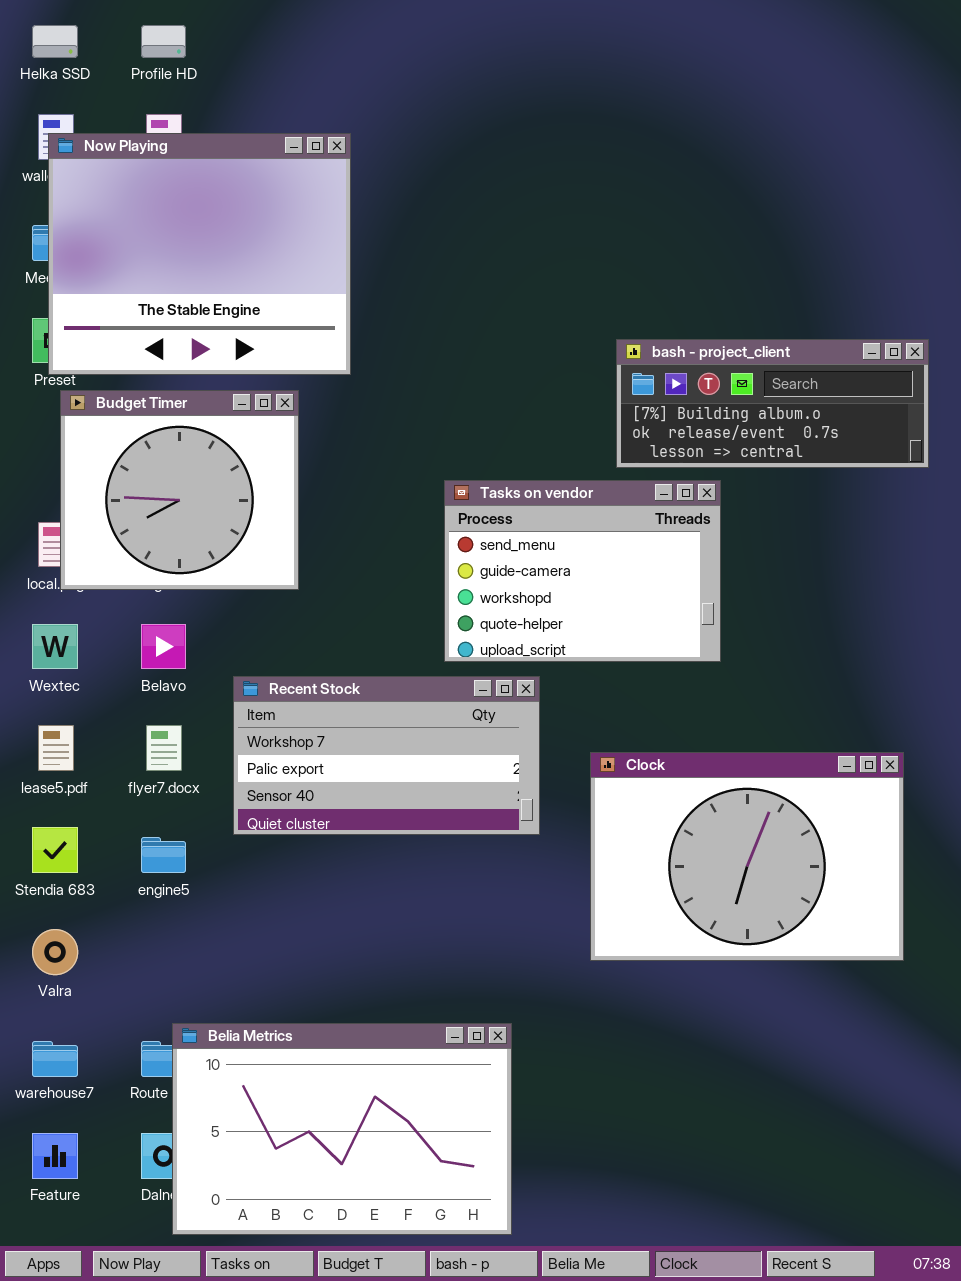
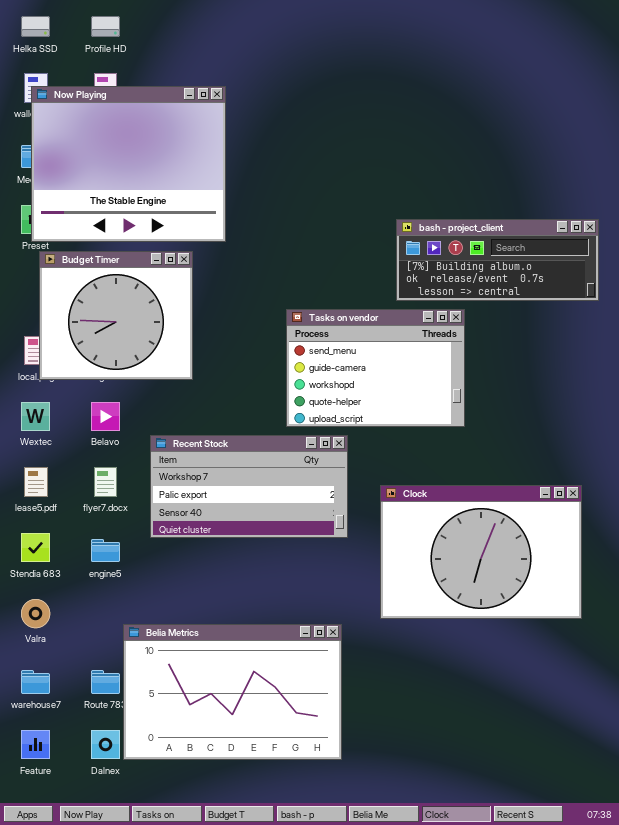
Belia Metrics: [172,1023,512,1235] -> [123,624,342,760], moved

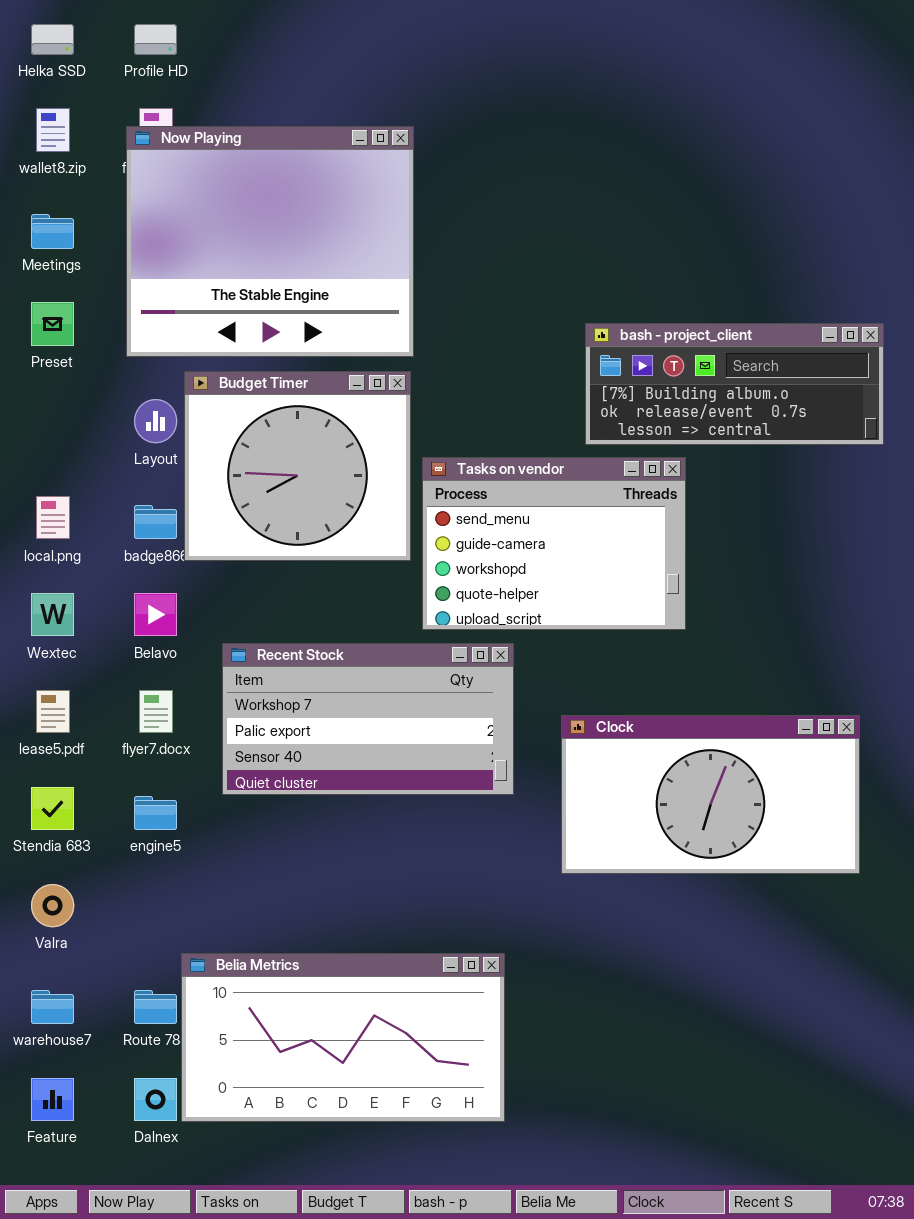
Now Playing: [31,86,226,242] -> [126,126,414,357], moved
Budget Timer: [39,251,193,380] -> [184,371,411,561], moved
Clock: [380,485,582,619] -> [561,715,860,874], resized
Belia Metrics: [123,624,342,760] -> [181,953,505,1122], resized

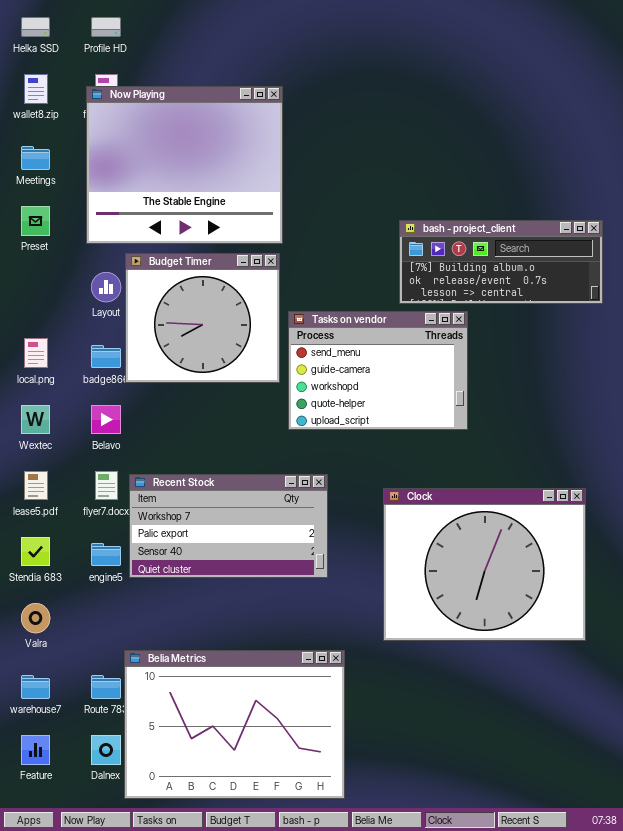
Recent Stock: [222,643,514,795] -> [129,474,328,578], moved
Clock: [561,715,860,874] -> [383,488,586,641], resized
Belia Metrics: [181,953,505,1122] -> [124,650,345,799], resized

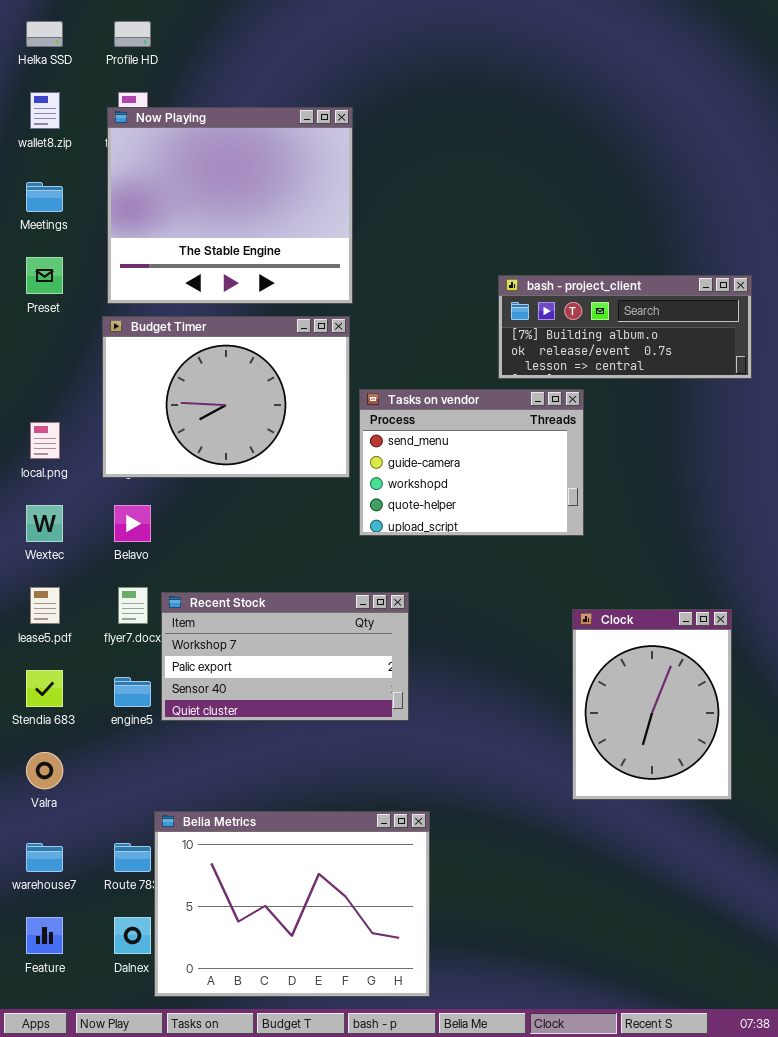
Budget Timer: [125,253,280,383] -> [102,316,350,478], resized
Clock: [383,488,586,641] -> [572,609,732,800], resized

